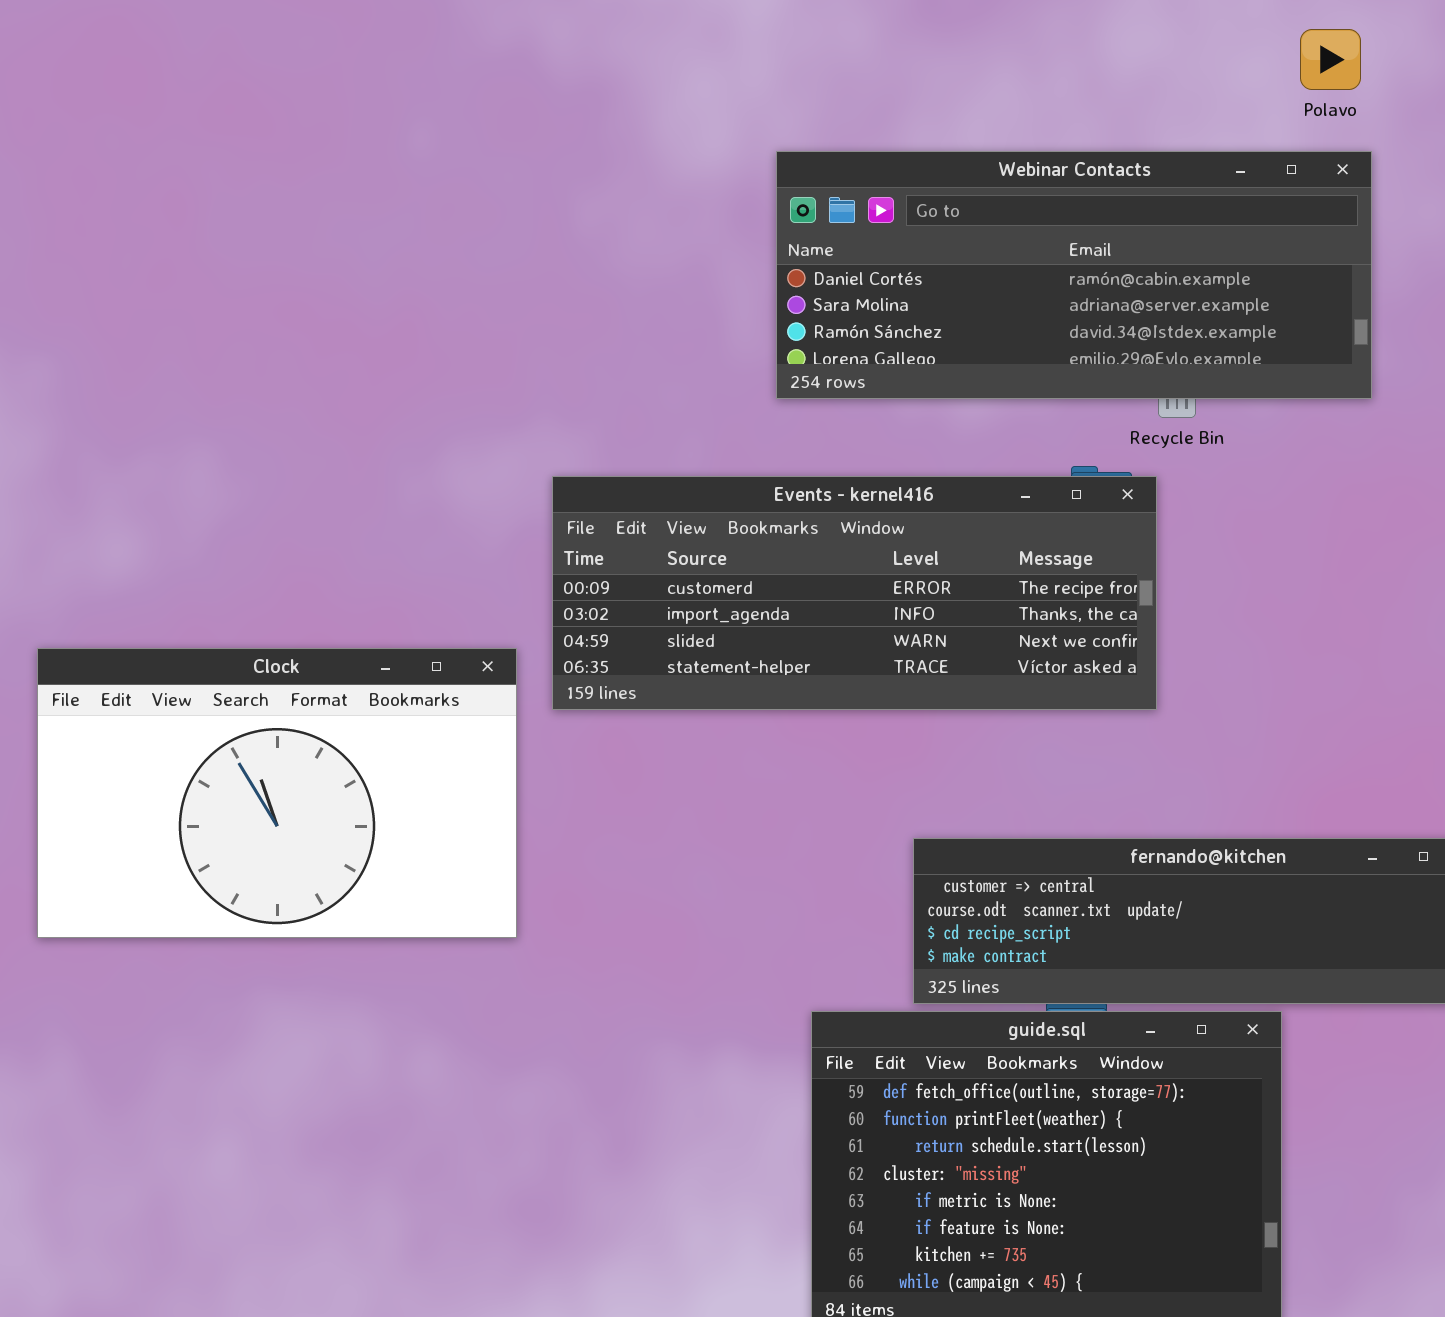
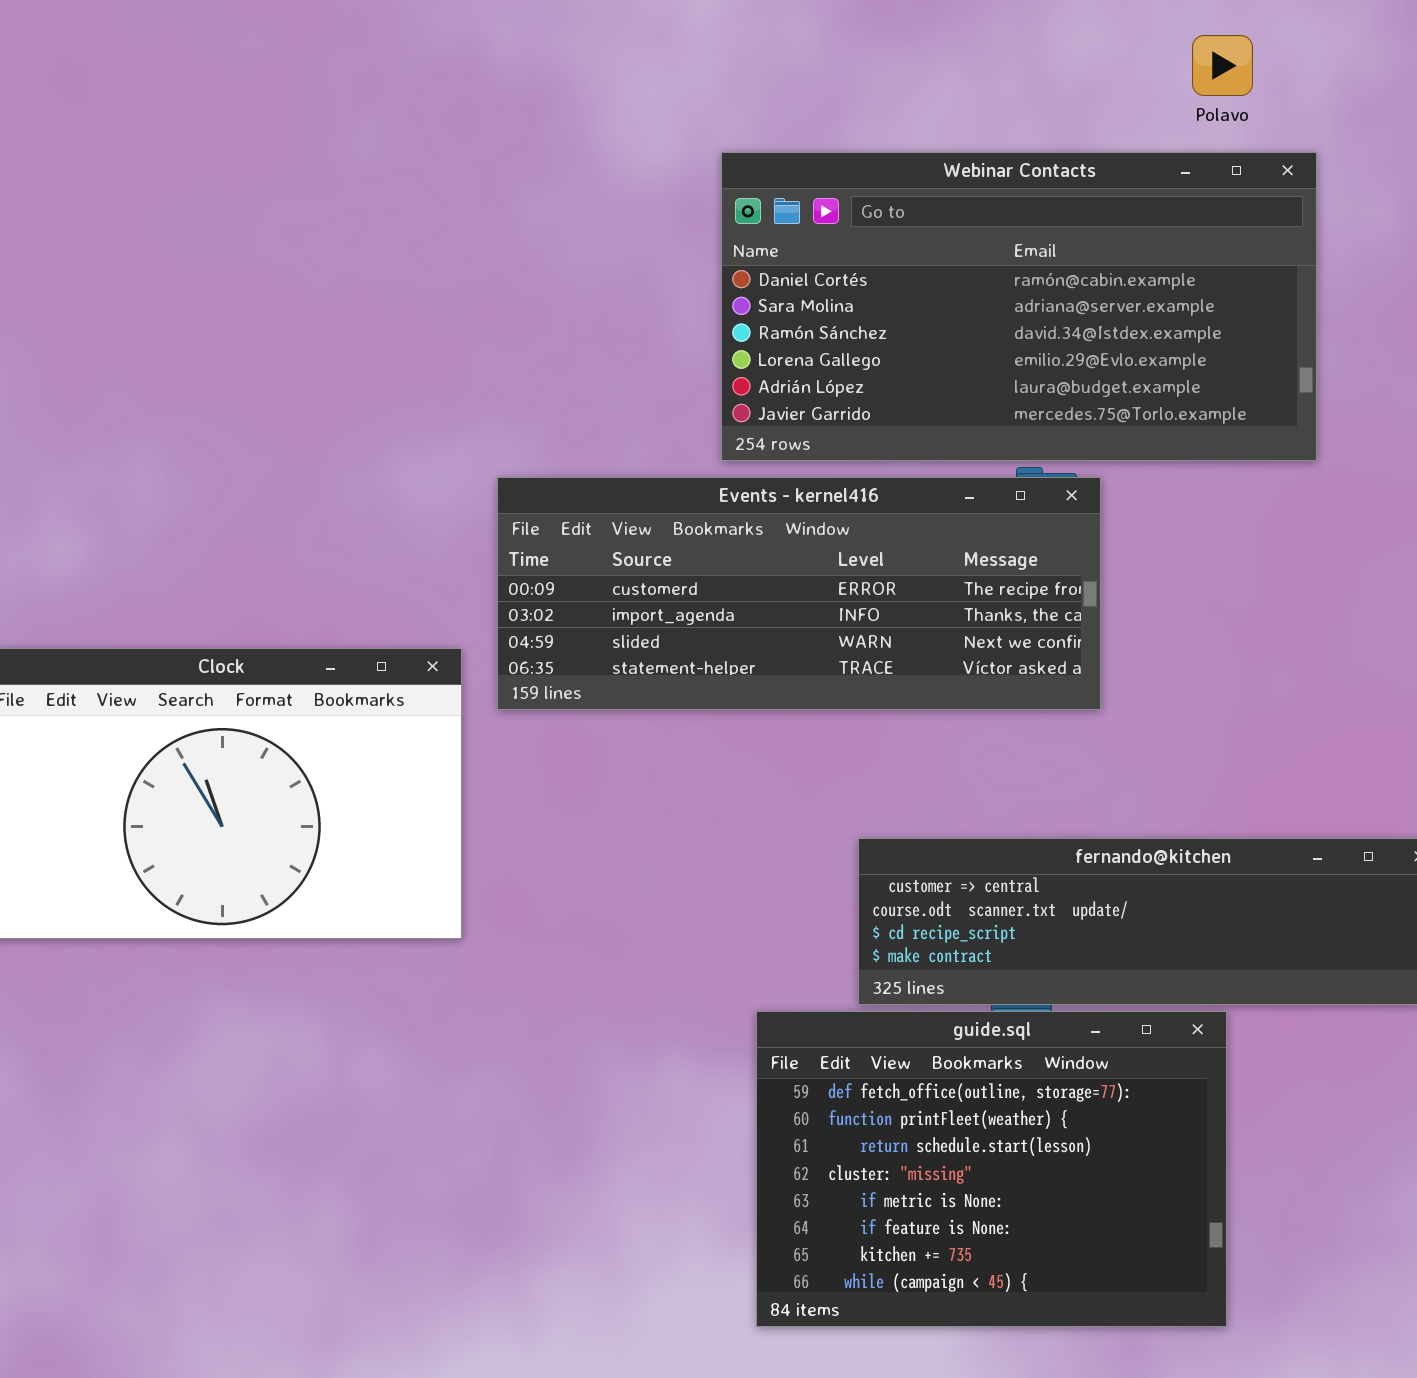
Polavo: [1300,29,1361,90] -> [1192,35,1253,96], moved
Webinar Contacts: [776,151,1372,399] -> [721,152,1317,461], resized

